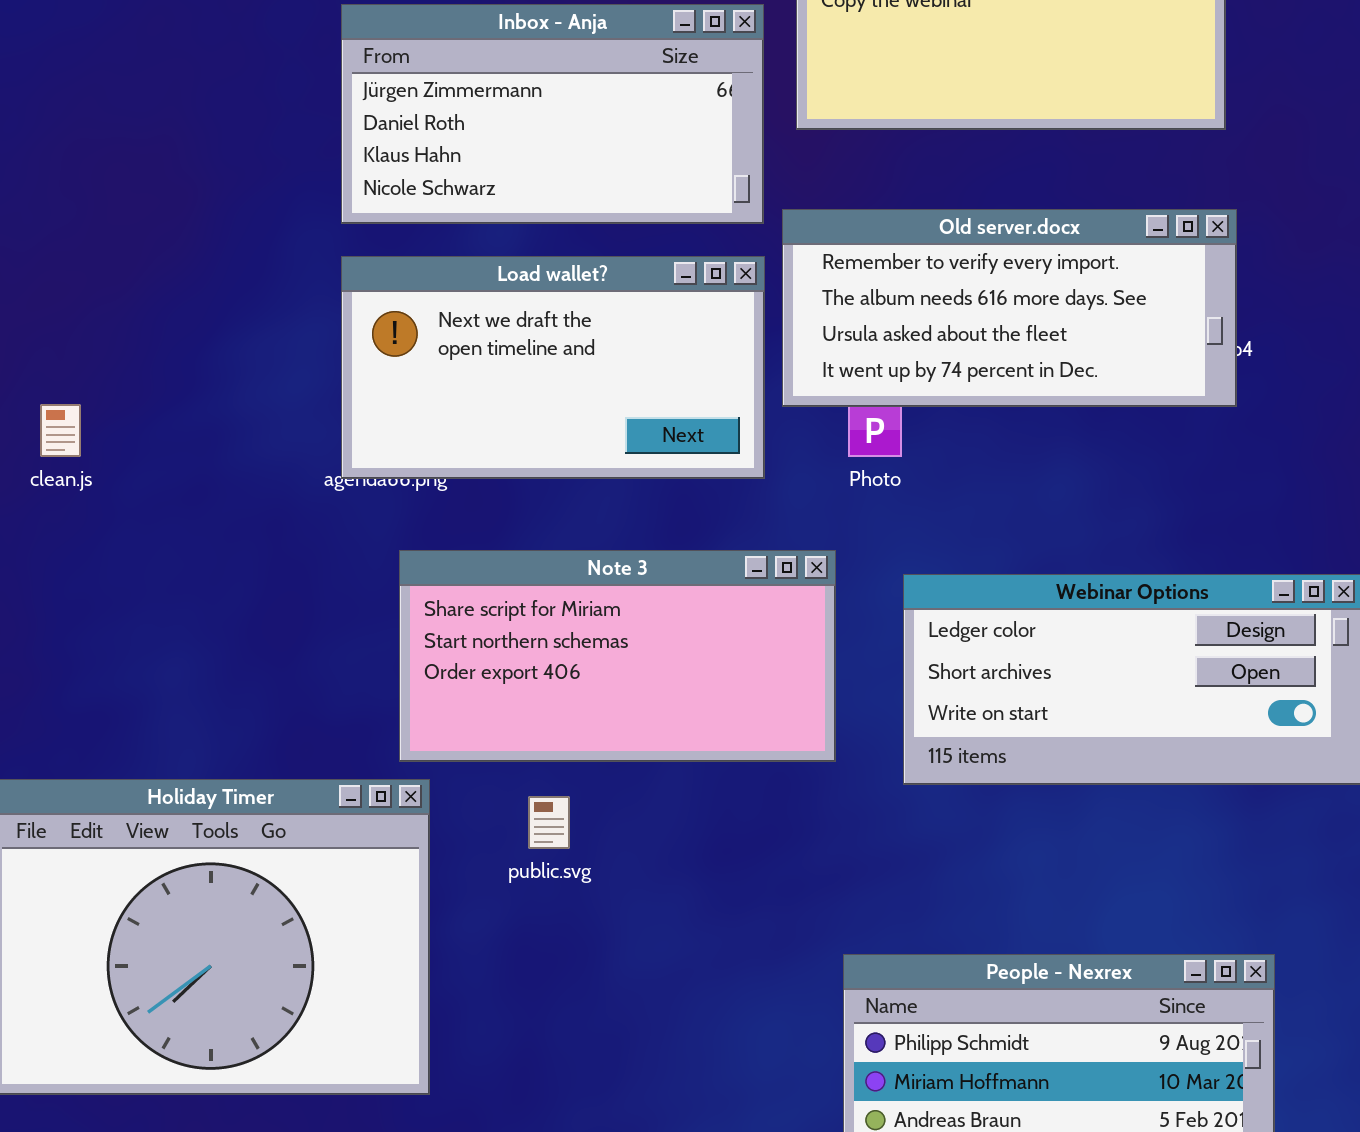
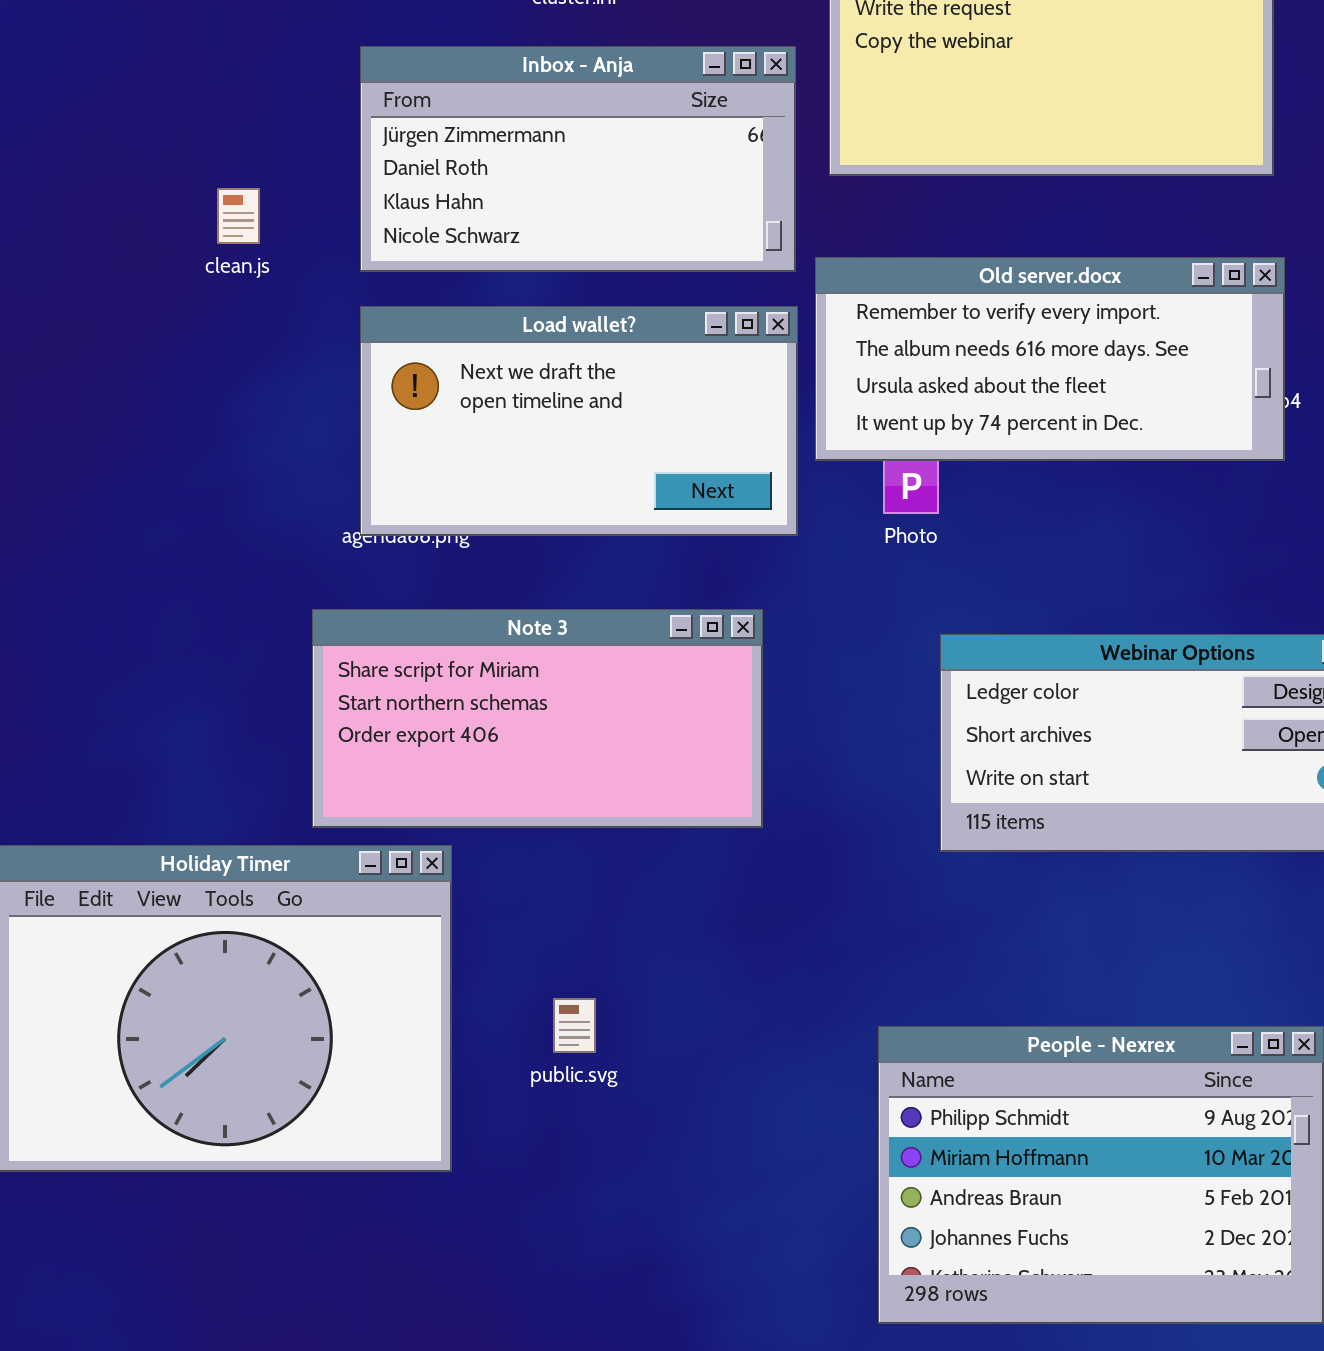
clean.js: [40,404,81,457] -> [217,188,260,244], moved
Note 3: [399,550,836,762] -> [312,609,763,828], moved
public.svg: [528,796,570,849] -> [553,998,596,1053], moved

